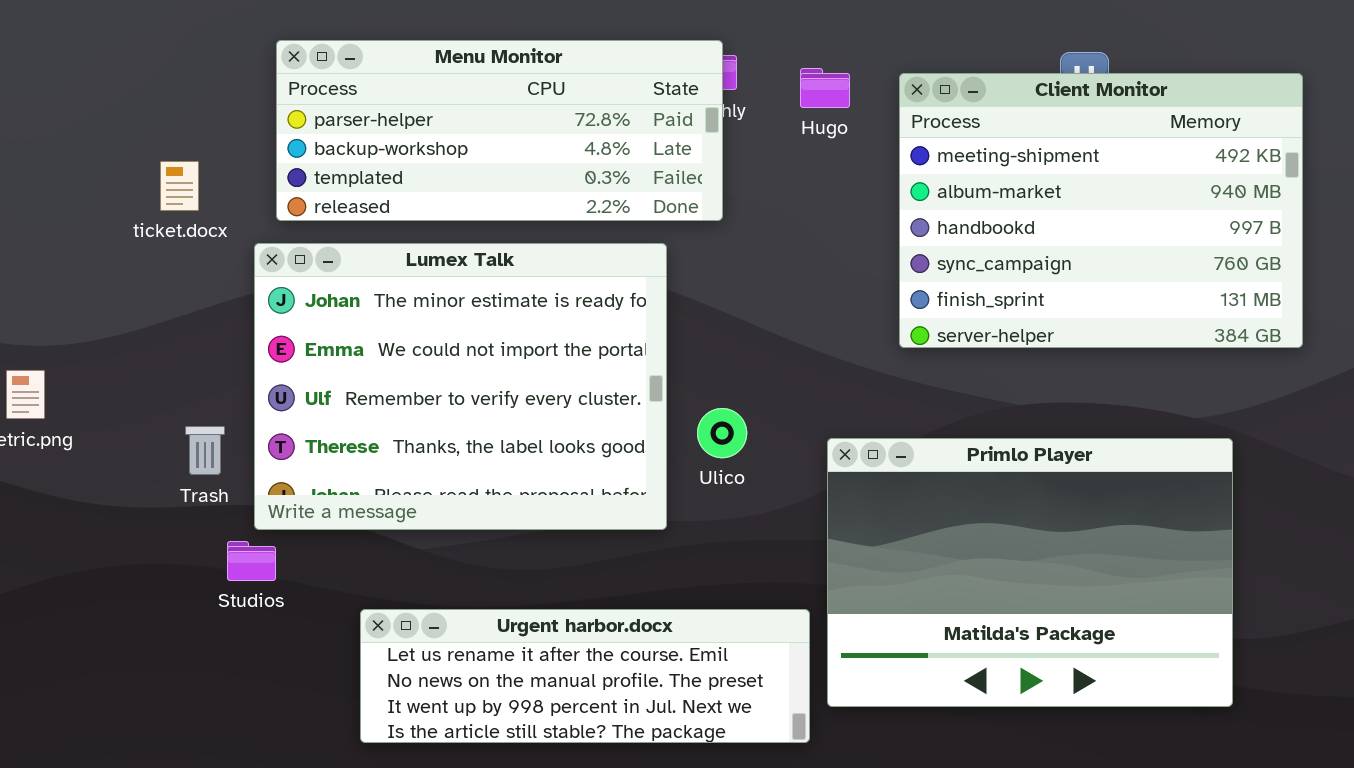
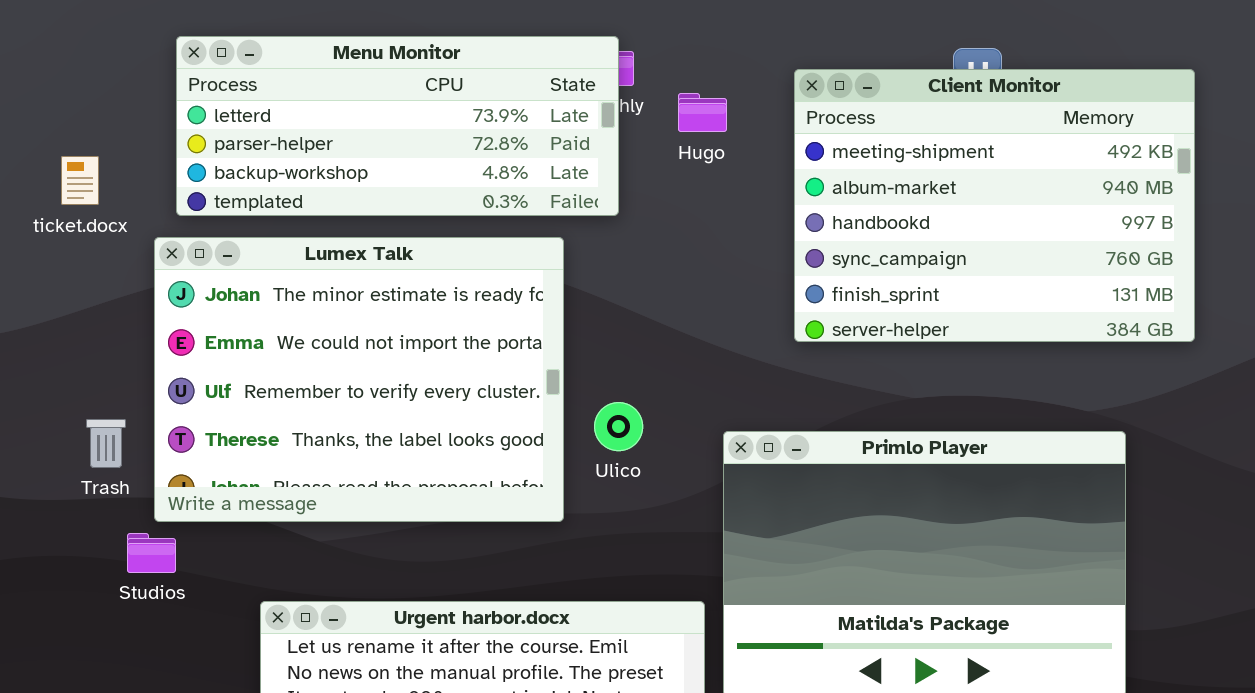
Menu Monitor: [276,40,723,221] -> [176,36,619,216], scrolled up 1 row
Hugo: [800,68,850,108] -> [678,93,727,132], moved

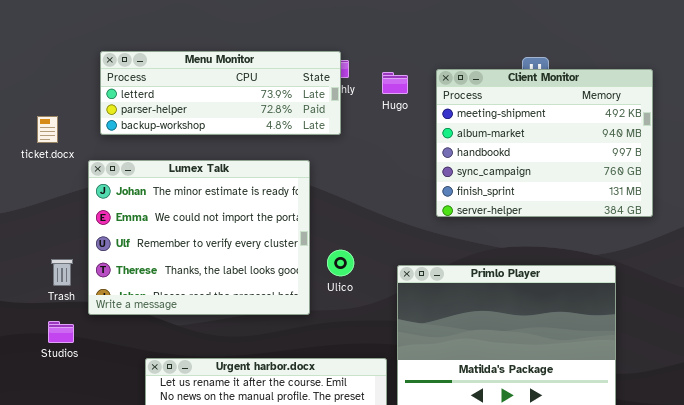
Menu Monitor: [176,36,619,216] -> [100,51,341,135], resized
Hugo: [678,93,727,132] -> [382,72,408,94], moved
Studios: [127,533,176,573] -> [48,321,74,343], moved

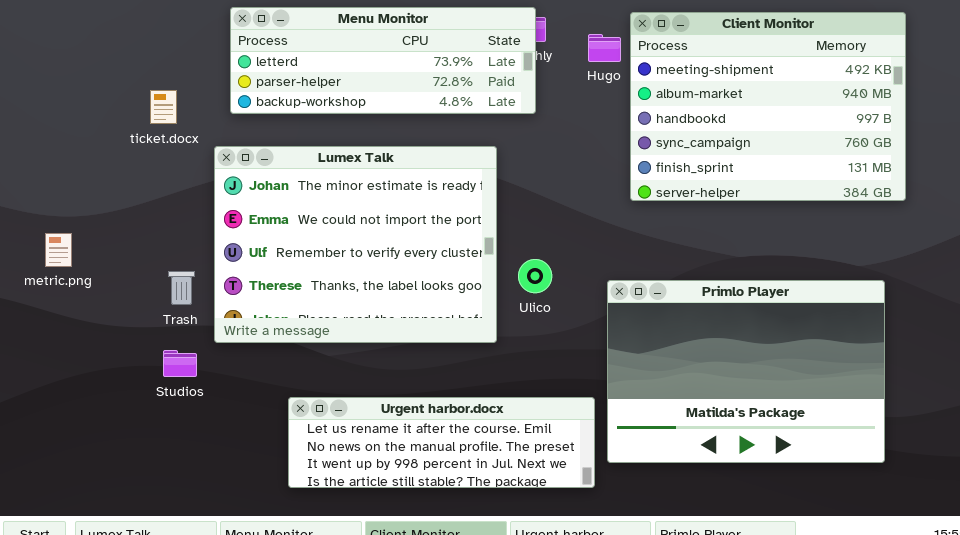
Client Monitor: [436,69,653,217] -> [630,12,906,201], moved

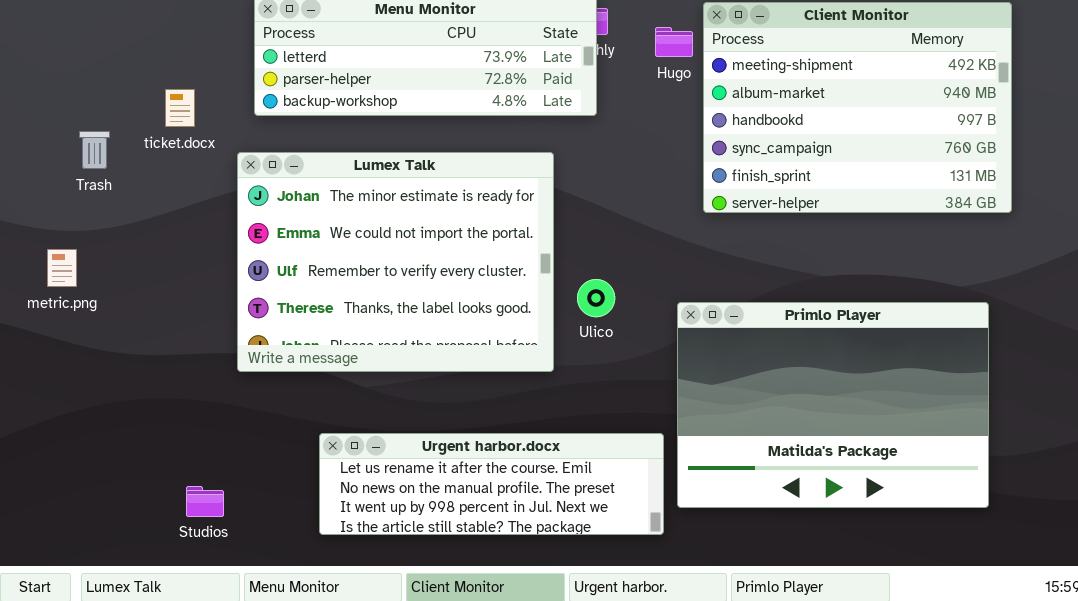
Trash: [168,271,195,305] -> [79,131,110,169], moved
Studios: [163,350,197,377] -> [186,486,224,517], moved

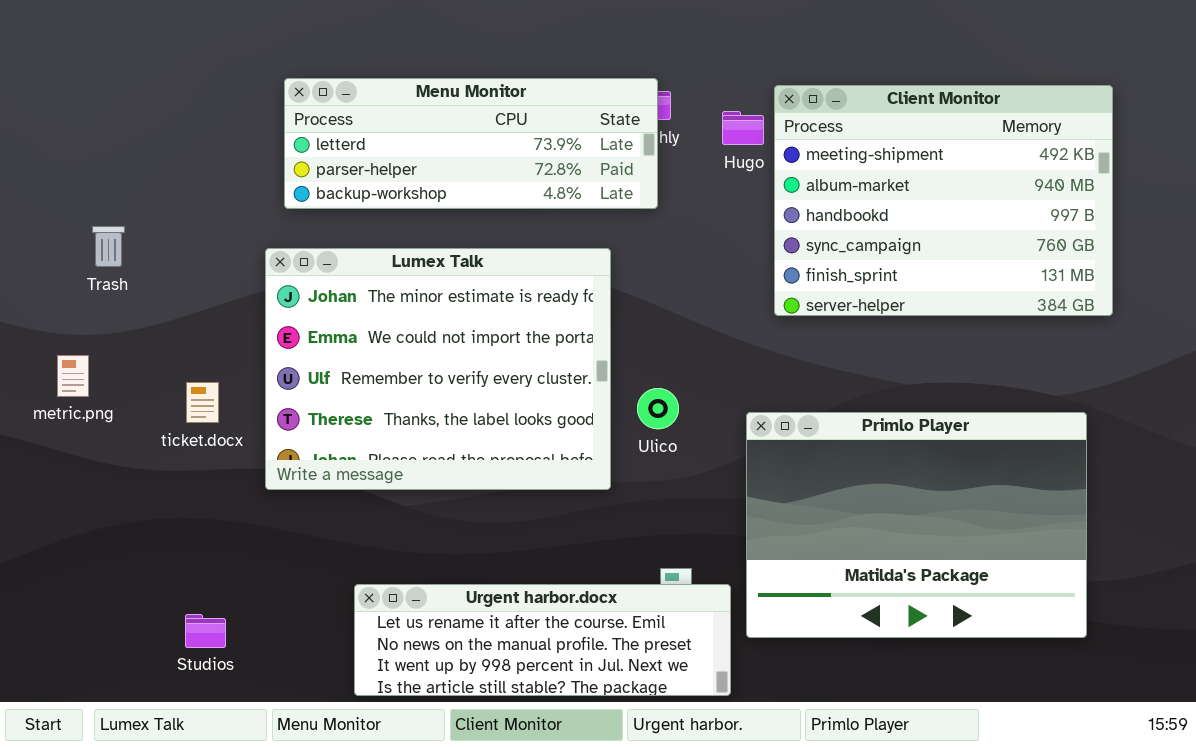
ticket.docx: [165,89,195,127] -> [186,382,219,423], moved
Urgent harbor.docx: [319,433,664,535] -> [354,584,731,696], moved
Studios: [186,486,224,517] -> [185,614,226,648], moved

